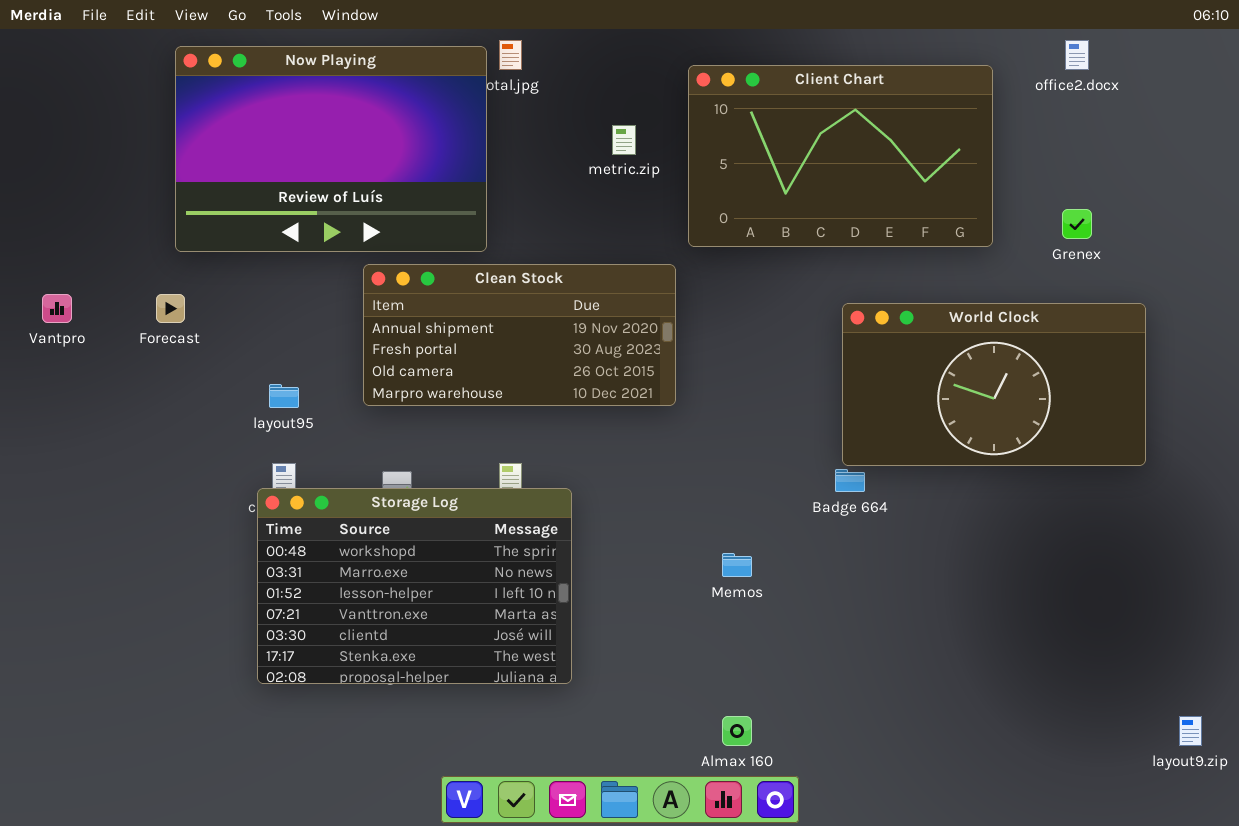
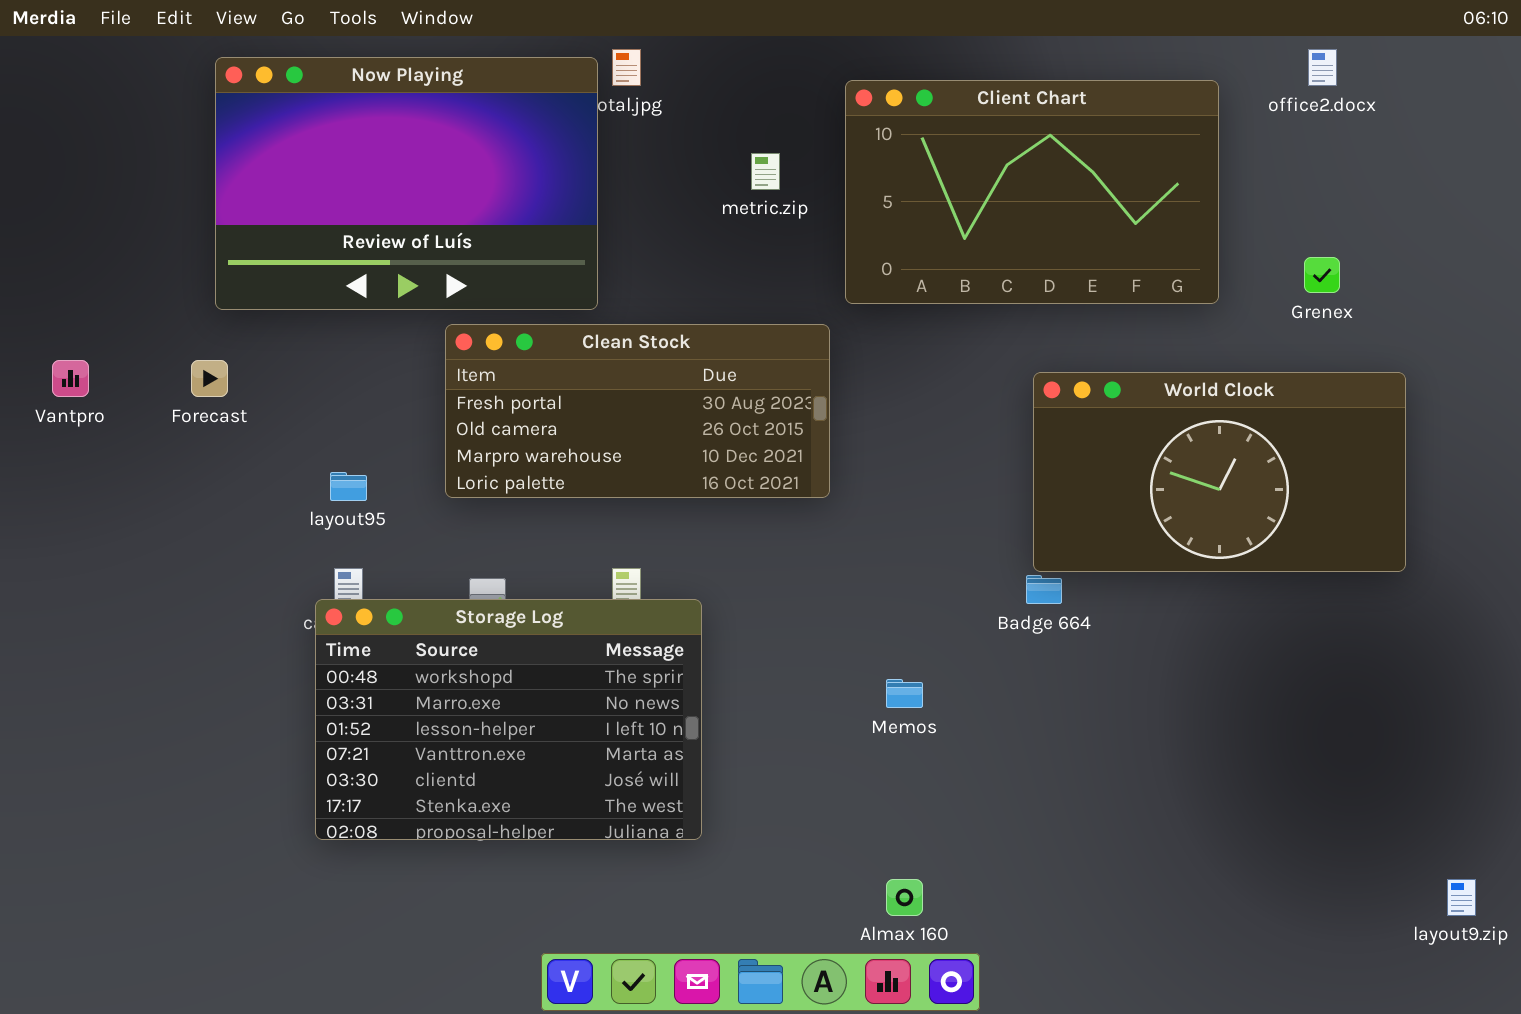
Clean Stock: [363,264,676,406] -> [445,324,830,498], scrolled down 1 row

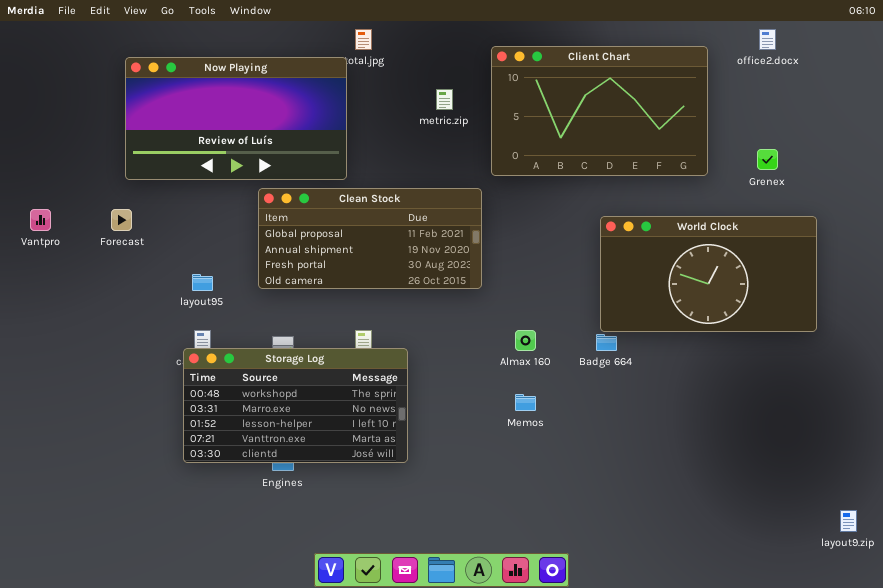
Now Playing: [215,57,598,310] -> [125,57,347,180], resized
Clean Stock: [445,324,830,498] -> [258,188,482,289], scrolled up 2 rows
Storage Log: [315,599,702,840] -> [183,348,408,463], resized
Almax 160: [886,879,923,916] -> [515,330,536,351], moved

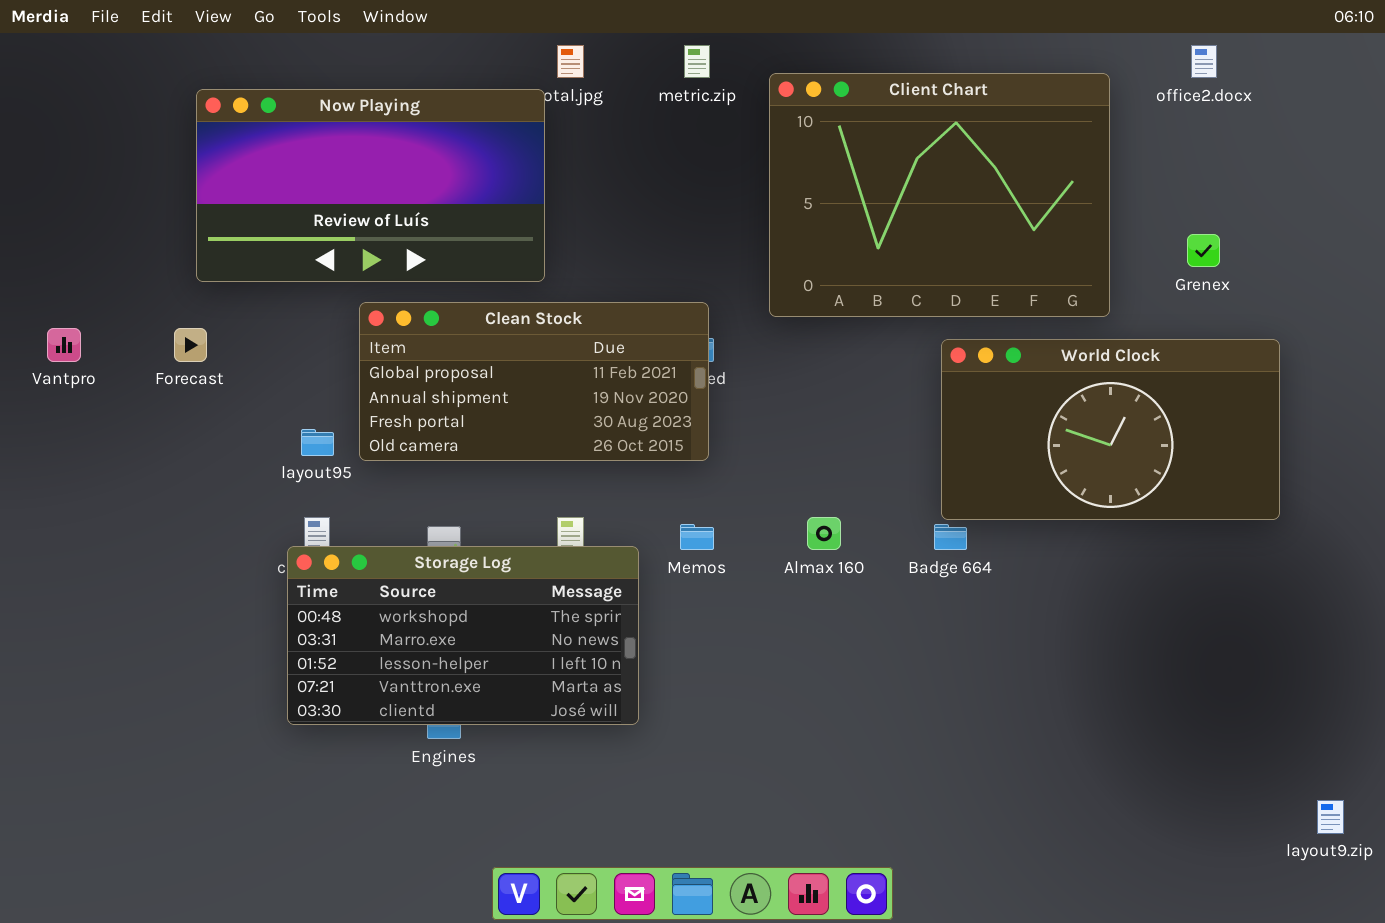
Client Chart: [491,46,708,176] -> [769,73,1110,317], resized
metric.zip: [436,89,453,110] -> [684,45,710,78], moved
Clean Stock: [258,188,482,289] -> [359,302,709,461], moved
Memos: [515,394,536,411] -> [680,524,714,550], moved

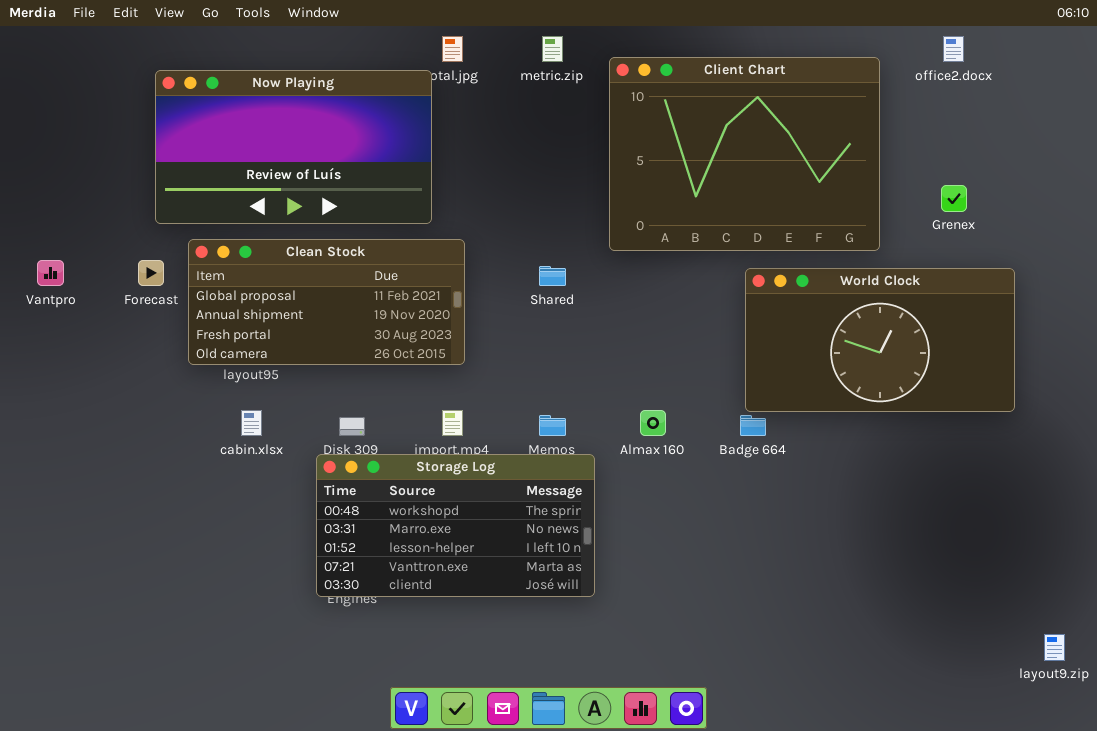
Clean Stock: [359,302,709,461] -> [188,239,465,365], moved
Storage Log: [287,546,639,725] -> [316,454,595,597], moved

